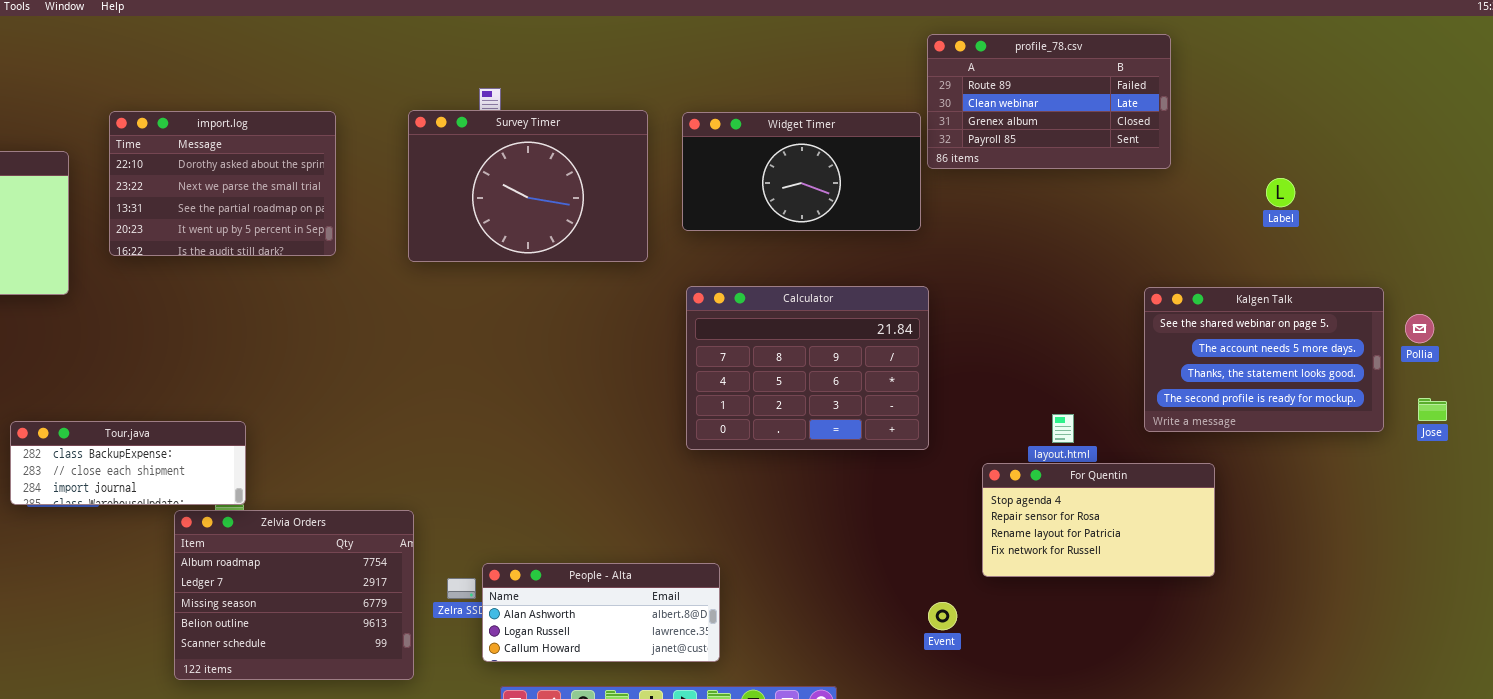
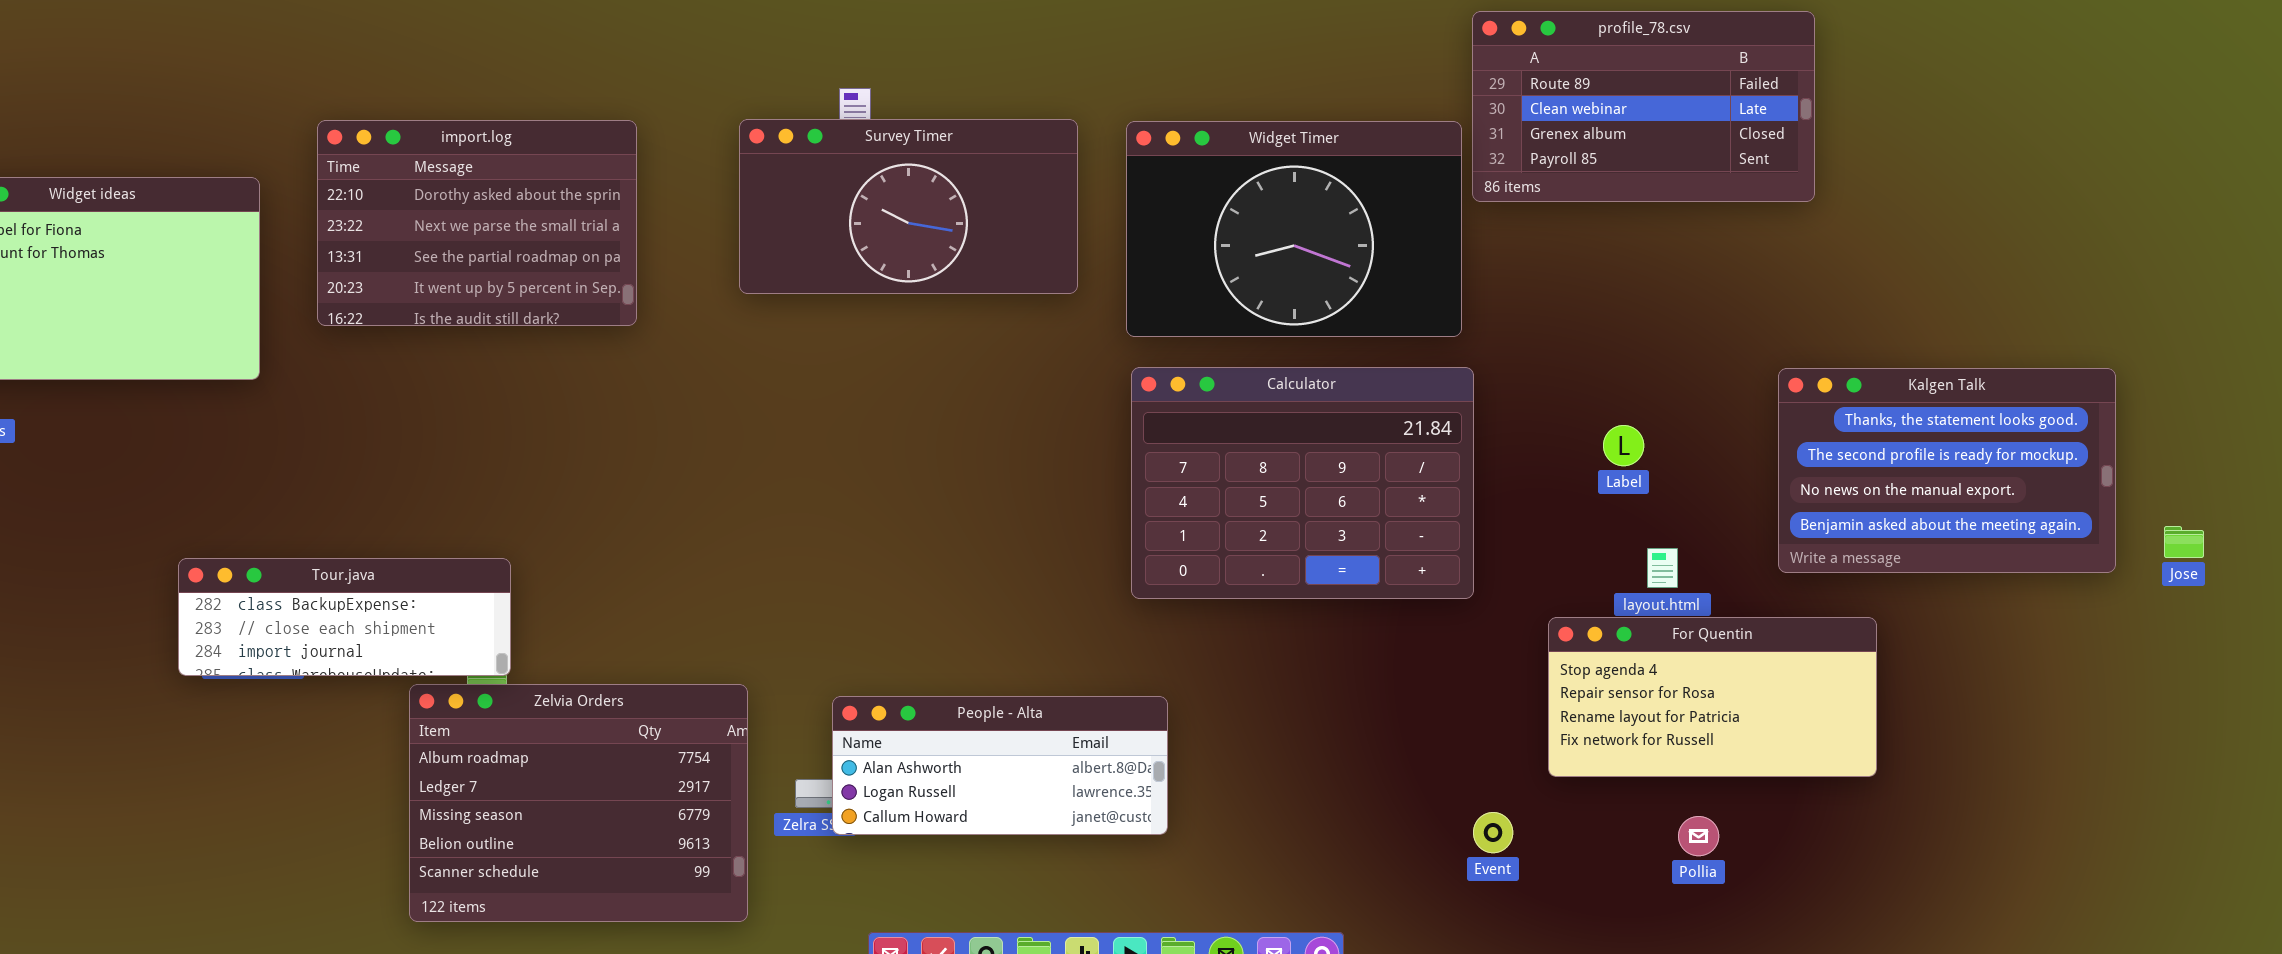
Survey Timer: [408,110,648,262] -> [739,119,1078,294], resized
Widget Timer: [682,112,921,231] -> [1126,121,1462,337], resized
Label: [1266,178,1295,207] -> [1603,425,1644,466], moved
Kalgen Talk: [1144,287,1384,432] -> [1778,368,2116,573], scrolled down 2 rows
Pollia: [1405,314,1434,343] -> [1678,816,1719,856], moved
People - Alta: [482,563,720,662] -> [832,696,1168,835], moved

